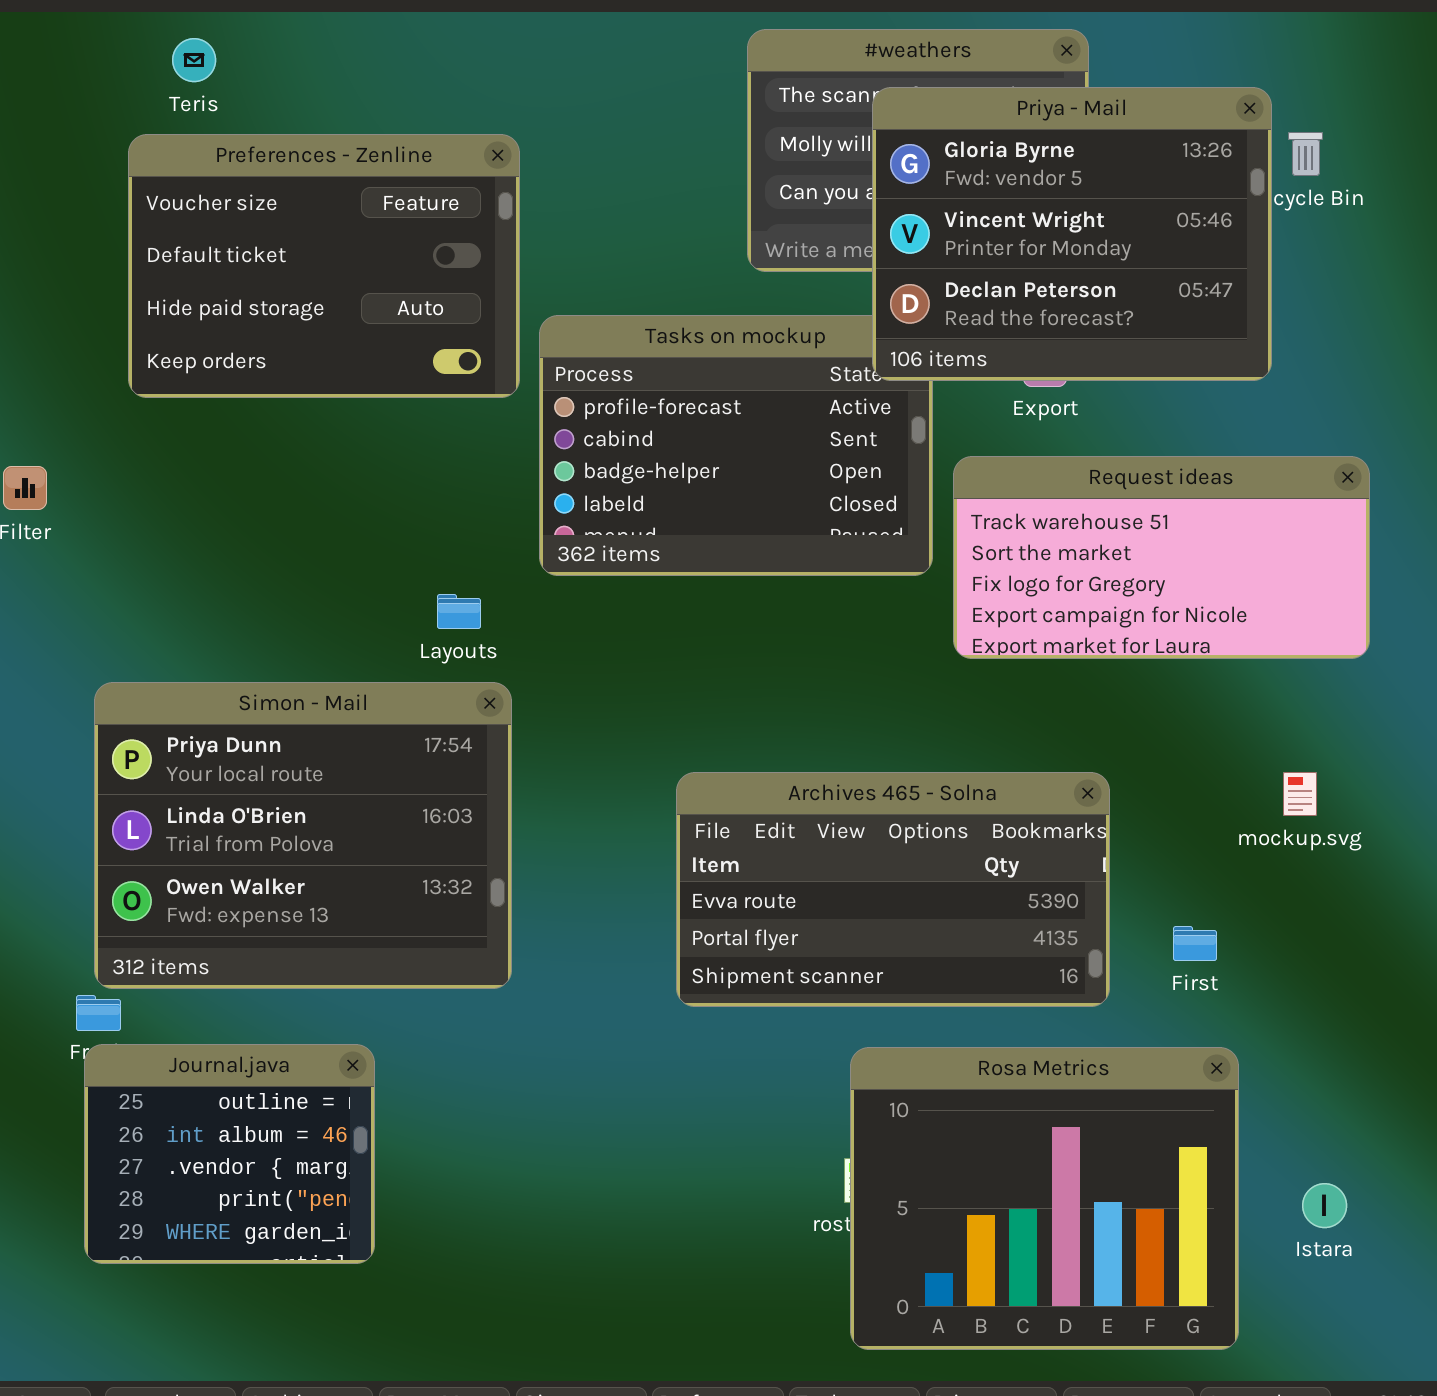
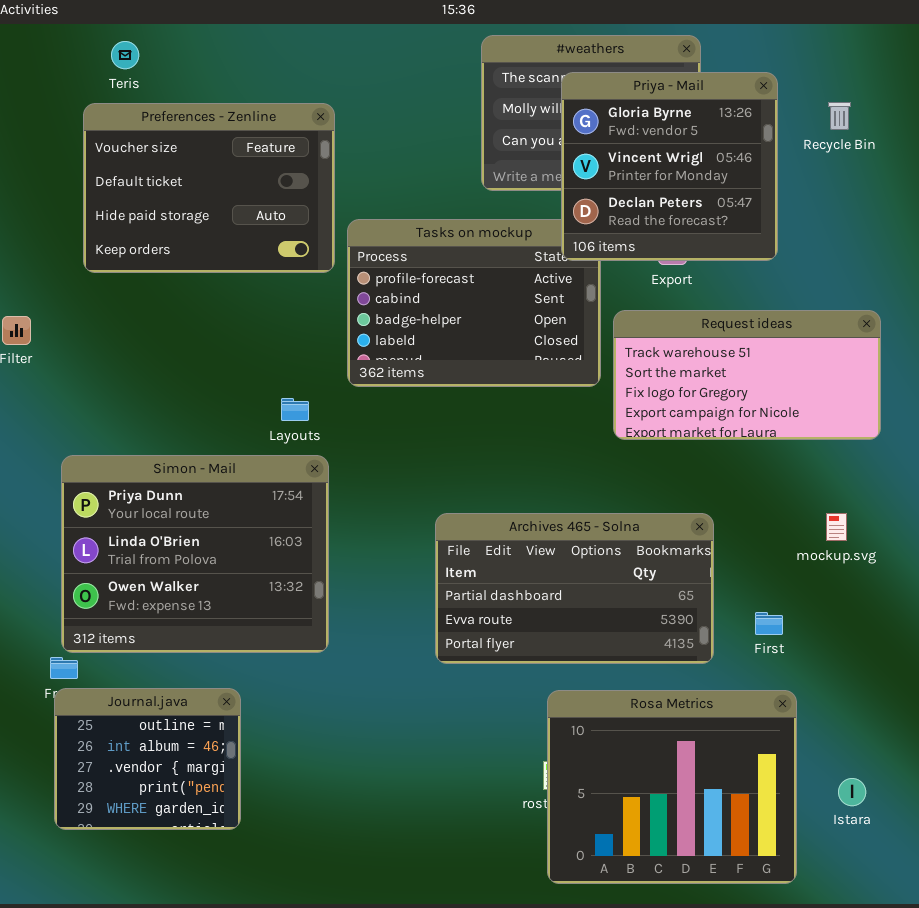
Priya - Mail: [872,87,1272,381] -> [561,72,778,261], resized
Archives 465 - Solna: [676,772,1110,1007] -> [435,513,714,664], scrolled up 1 row

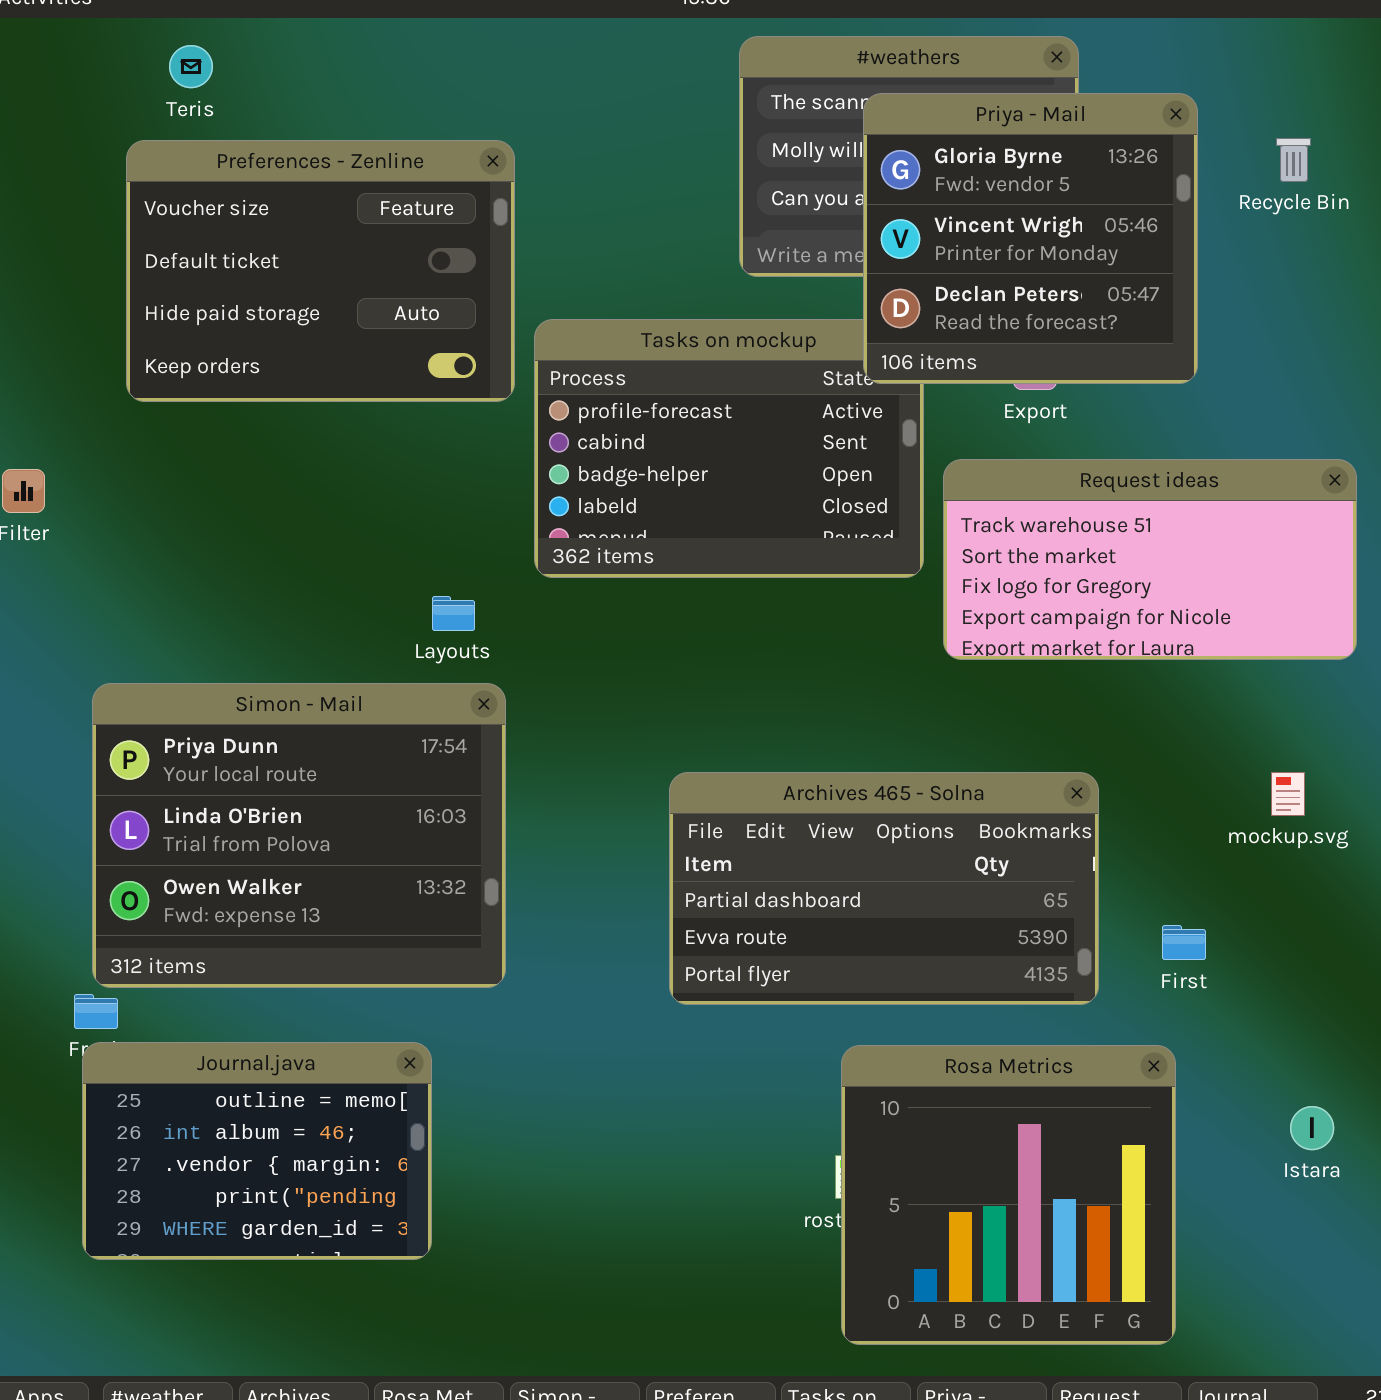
Journal.java: [54,688,241,830] -> [82,1042,432,1260], resized
Rosa Metrics: [547,690,797,884] -> [841,1045,1176,1345], resized
Istara: [838,778,866,806] -> [1290,1106,1334,1150], moved

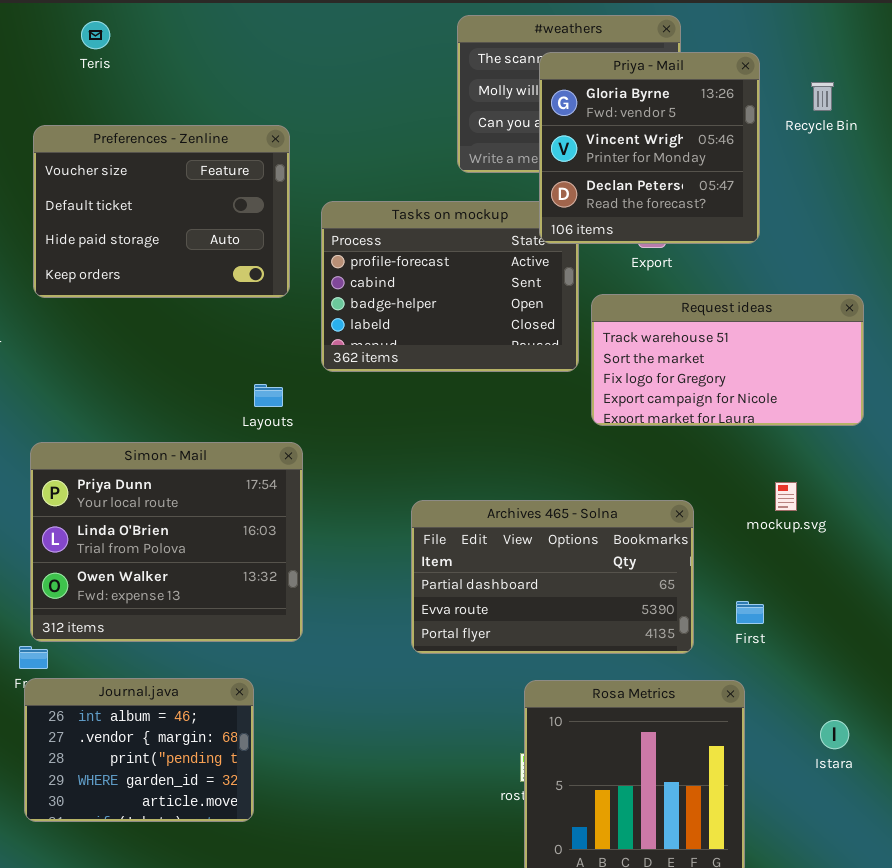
Preferences - Zenline: [126,140,515,402] -> [33,125,290,298], moved
mockup.svg: [1271,772,1305,816] -> [775,482,797,511], moved
Journal.java: [82,1042,432,1260] -> [24,678,254,822], scrolled down 1 row

